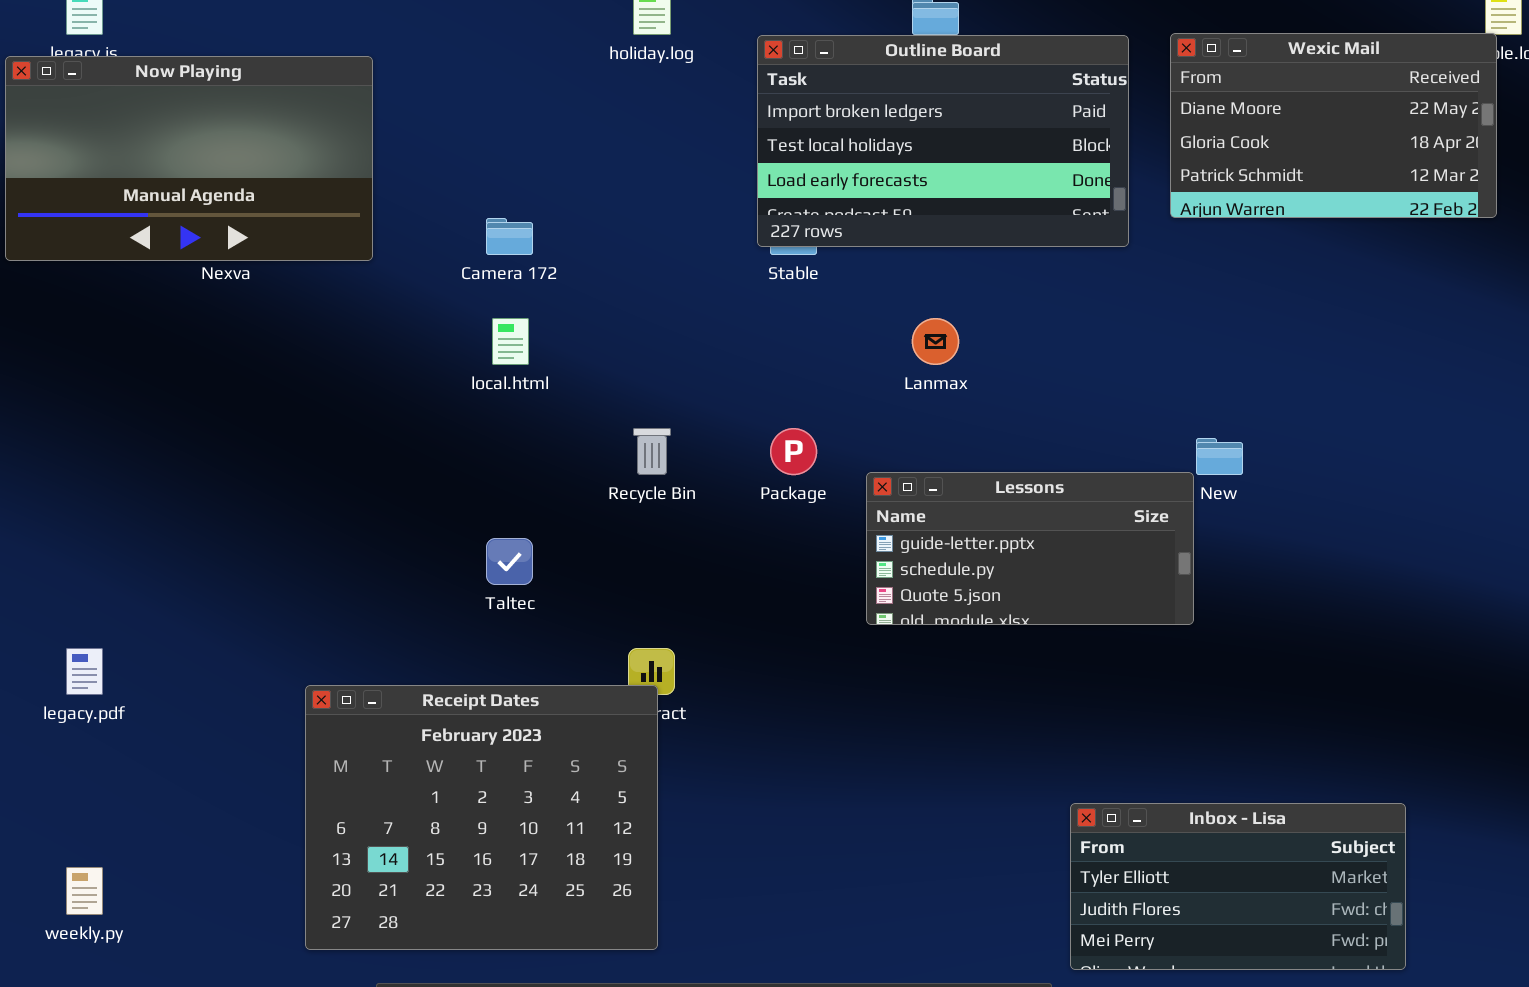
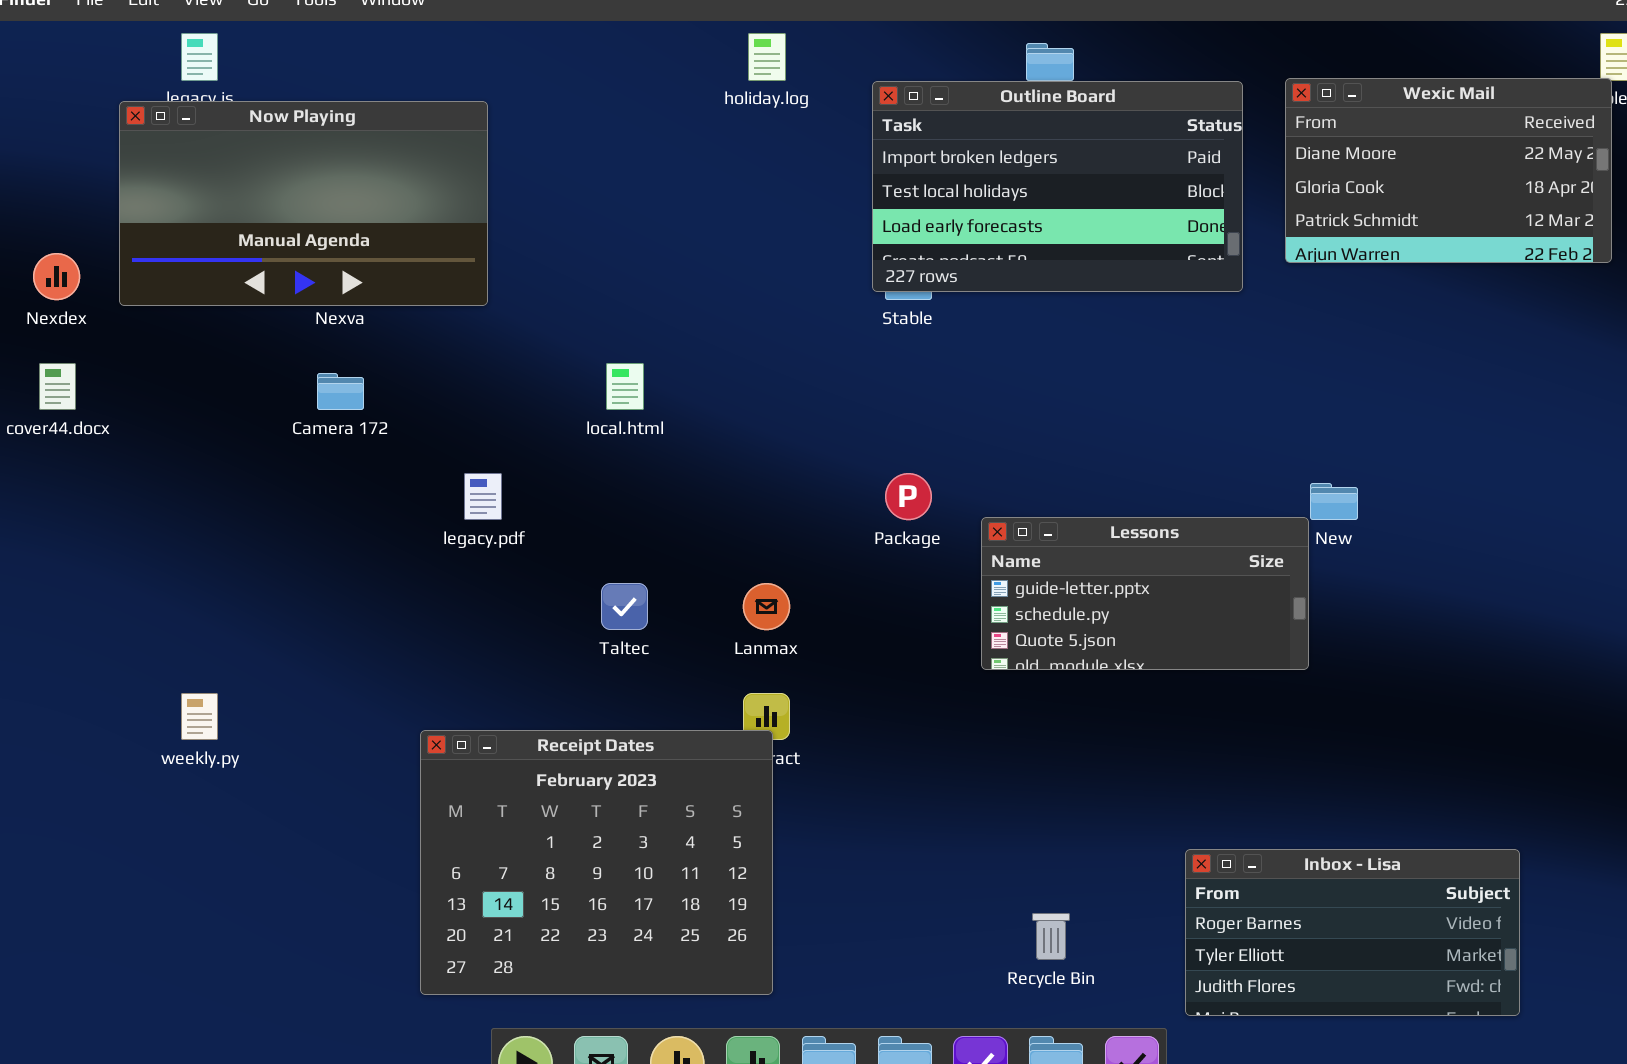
Camera 172: [486,218,533,255] -> [317,373,364,410], moved
Lanmax: [912,318,959,365] -> [743,583,790,630], moved
Recycle Bin: [633,428,671,475] -> [1032,913,1070,960], moved
legacy.pdf: [66,648,103,695] -> [464,473,502,520], moved
Inbox - Lisa: [1070,803,1406,970] -> [1185,849,1520,1016], scrolled up 1 row
weekly.py: [66,867,103,915] -> [181,693,218,740], moved

